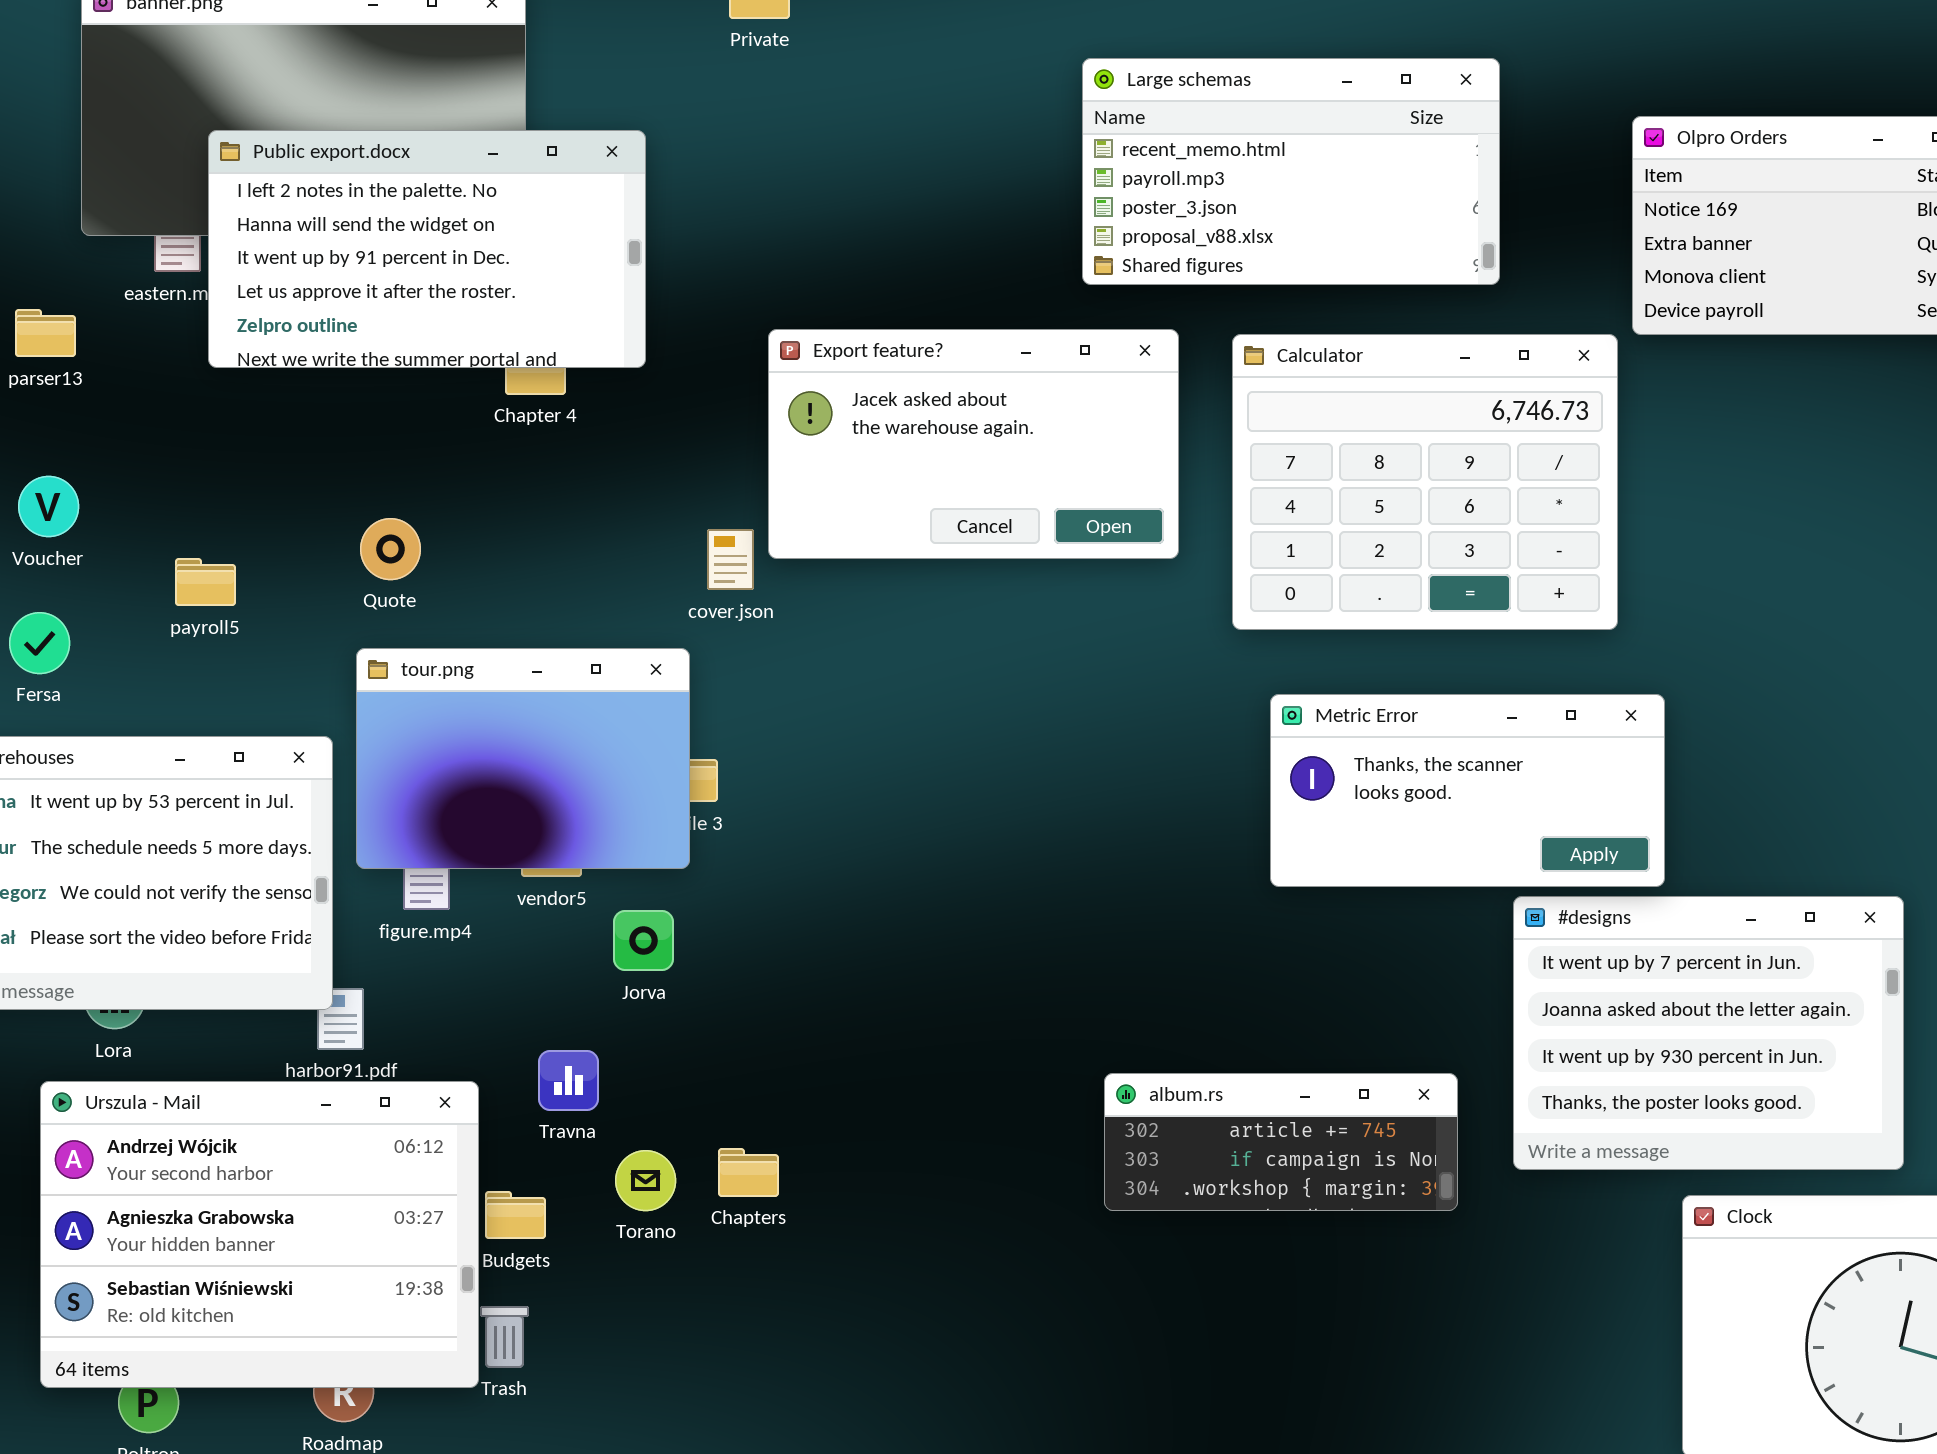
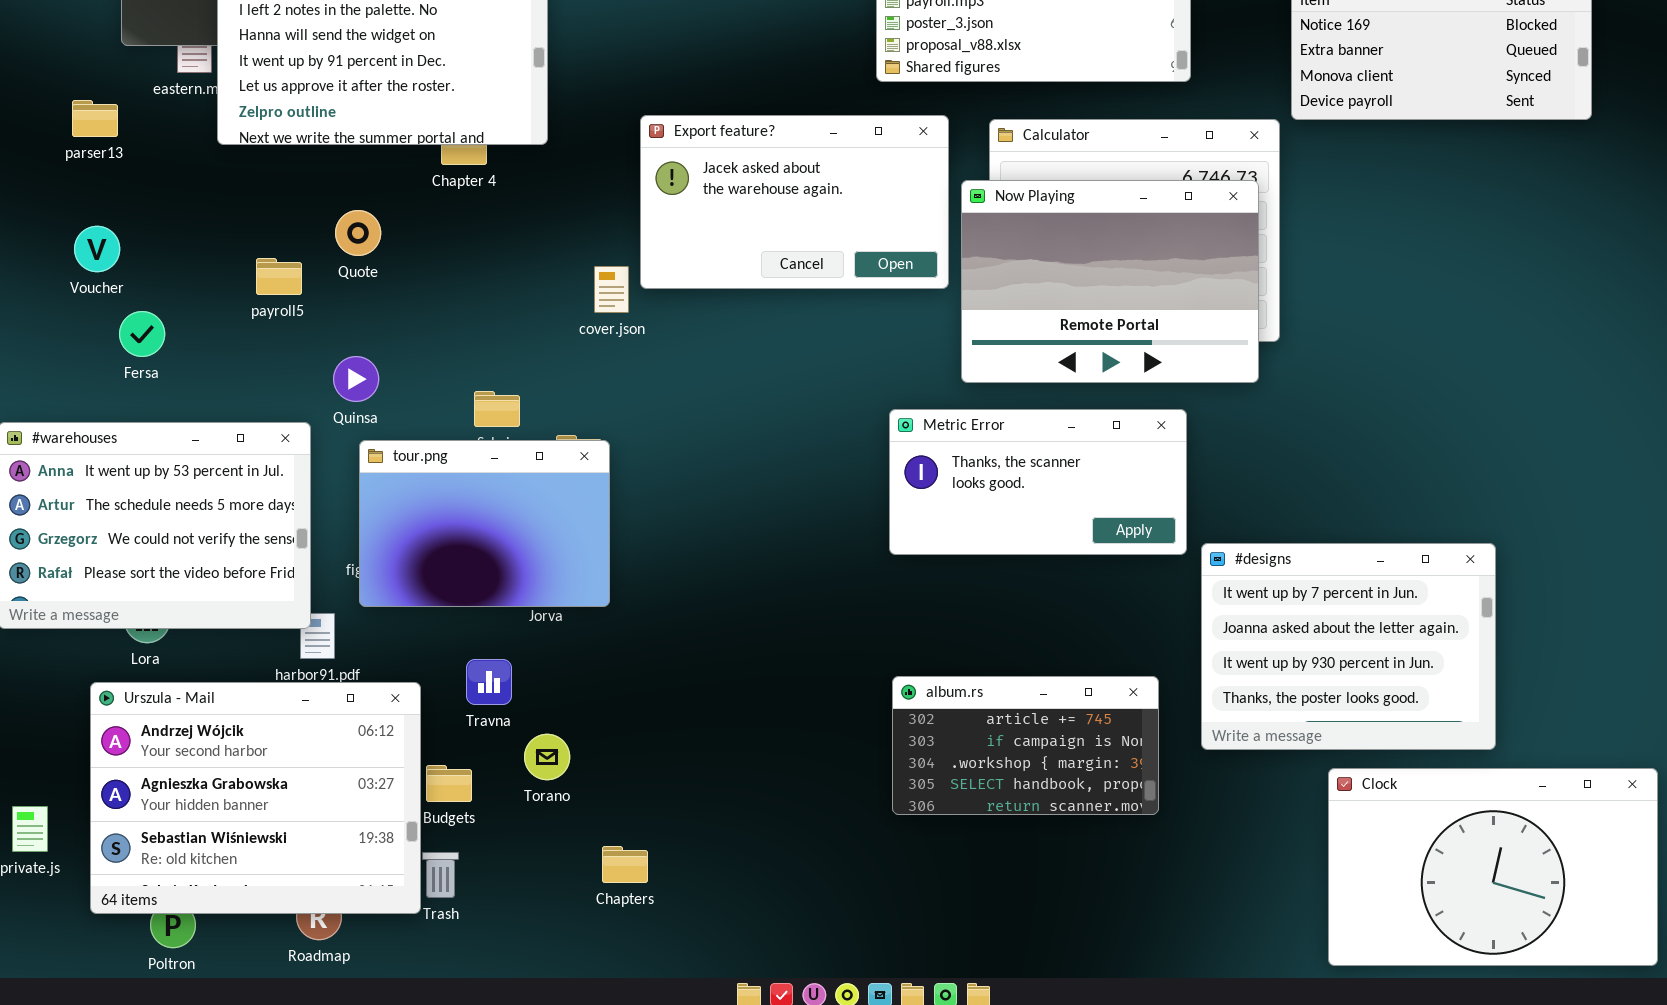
Now Playing: none -> [961,180,1259,383], opened
Quote: [360,518,421,580] -> [335,210,381,256], moved
payroll5: [175,558,236,606] -> [256,258,302,295], moved
Fersa: [9,612,70,674] -> [119,311,165,357], moved
tour.png: [356,648,690,869] -> [359,440,610,607], moved
Metric Error: [1270,694,1665,887] -> [889,409,1187,555], moved
album.rs: [1104,1073,1458,1211] -> [892,676,1159,815], resized
Chapters: [718,1148,779,1197] -> [602,846,648,883], moved

